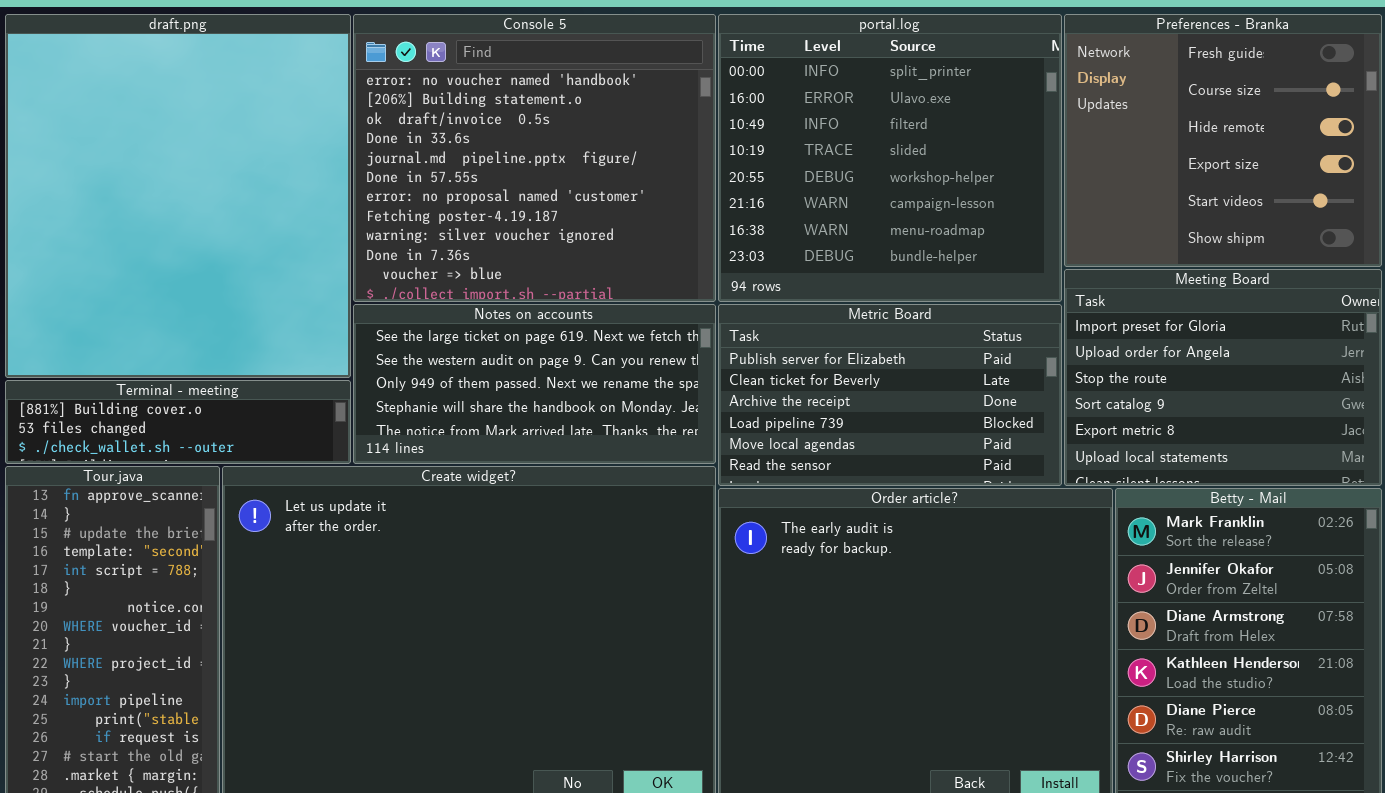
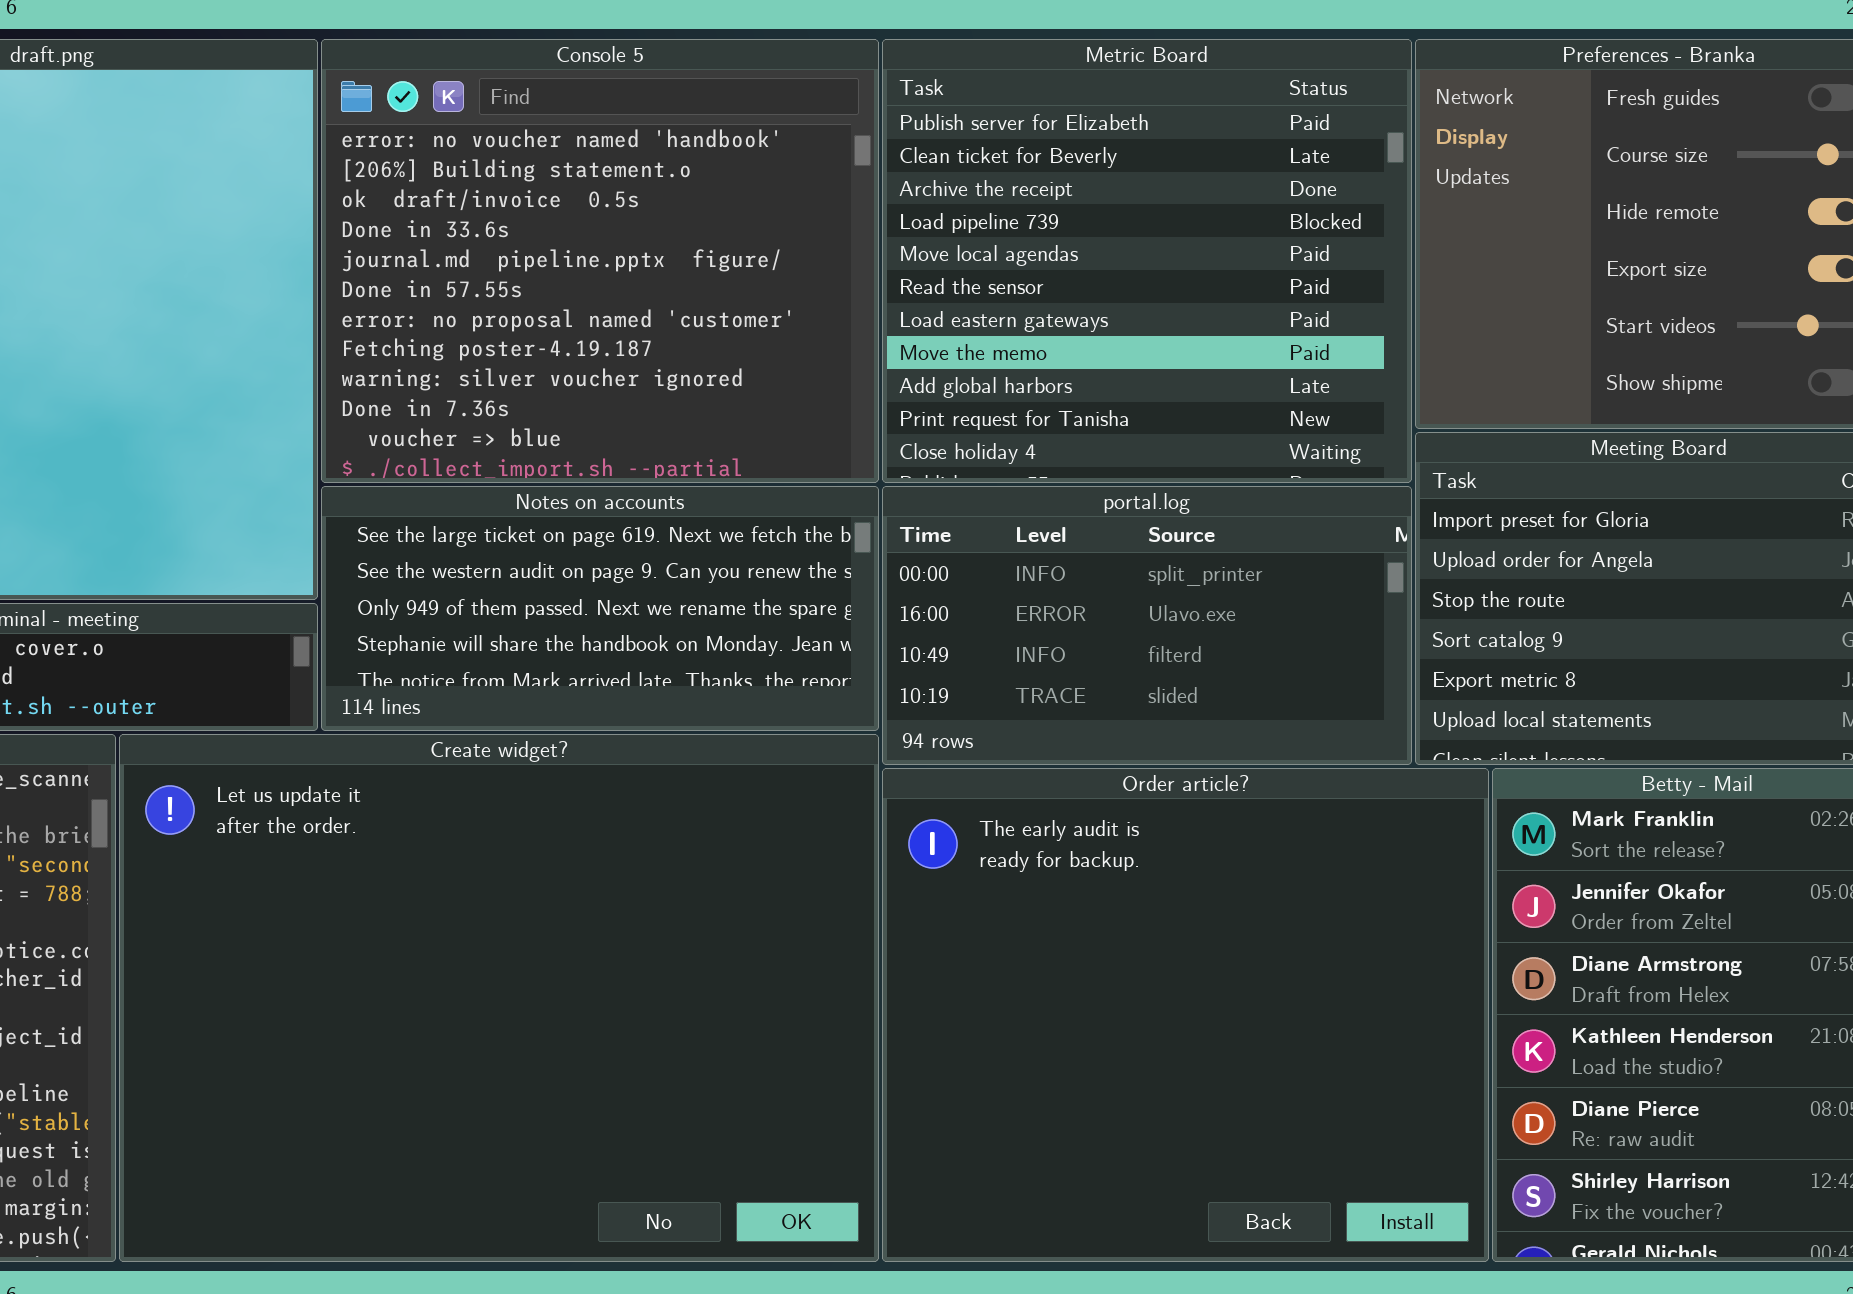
portal.log: [718,14,1062,302] -> [882,486,1412,765], moved, resized
Metric Board: [718,304,1062,486] -> [882,39,1412,483], moved, resized

